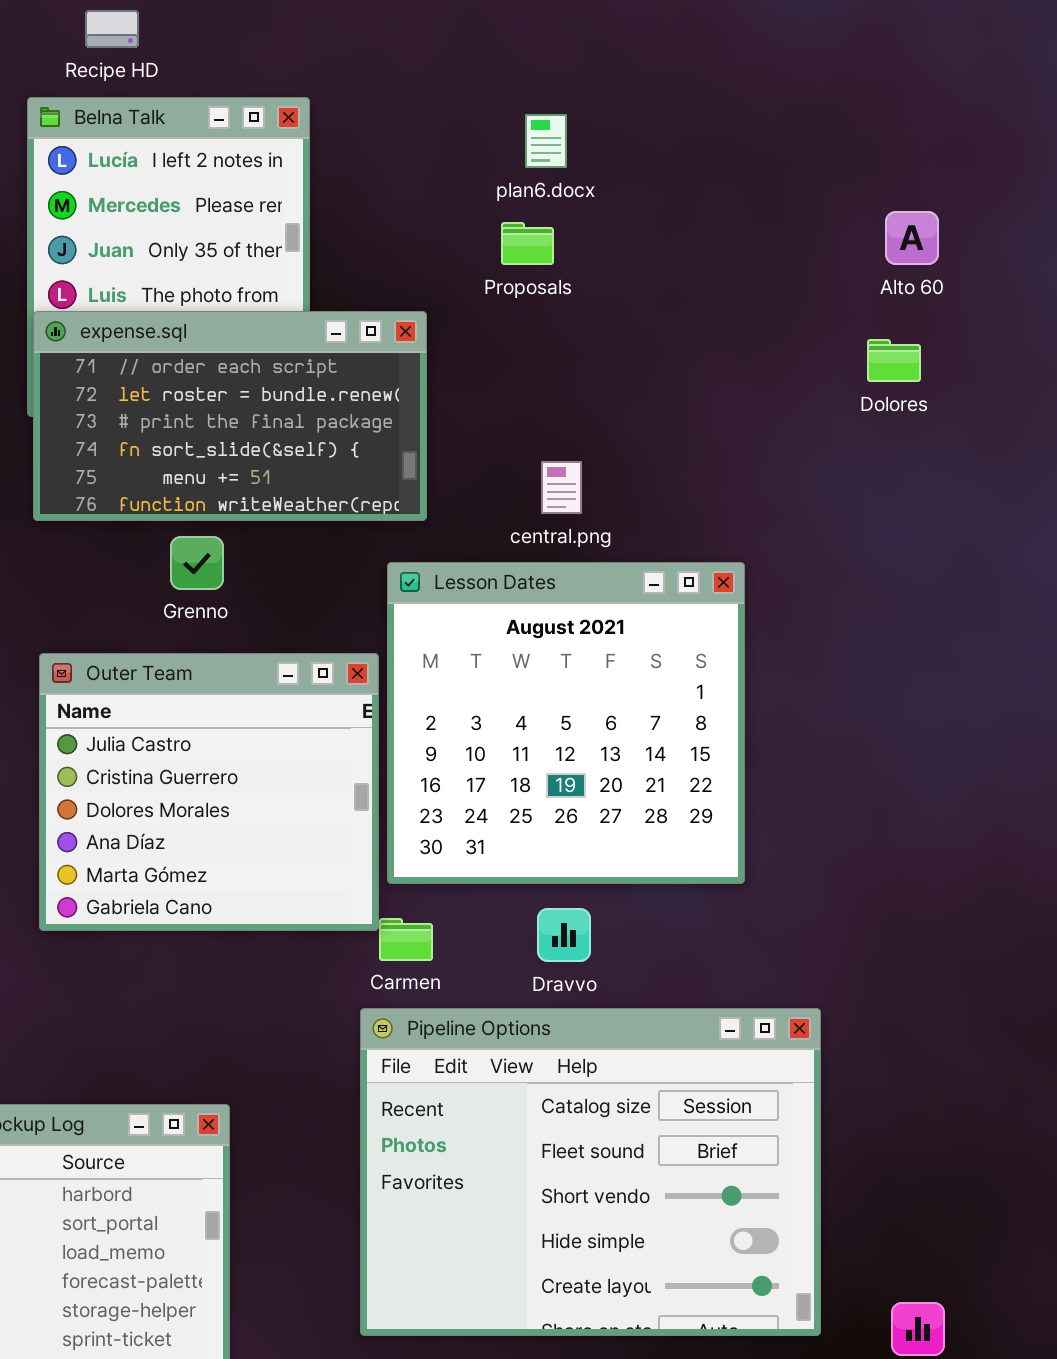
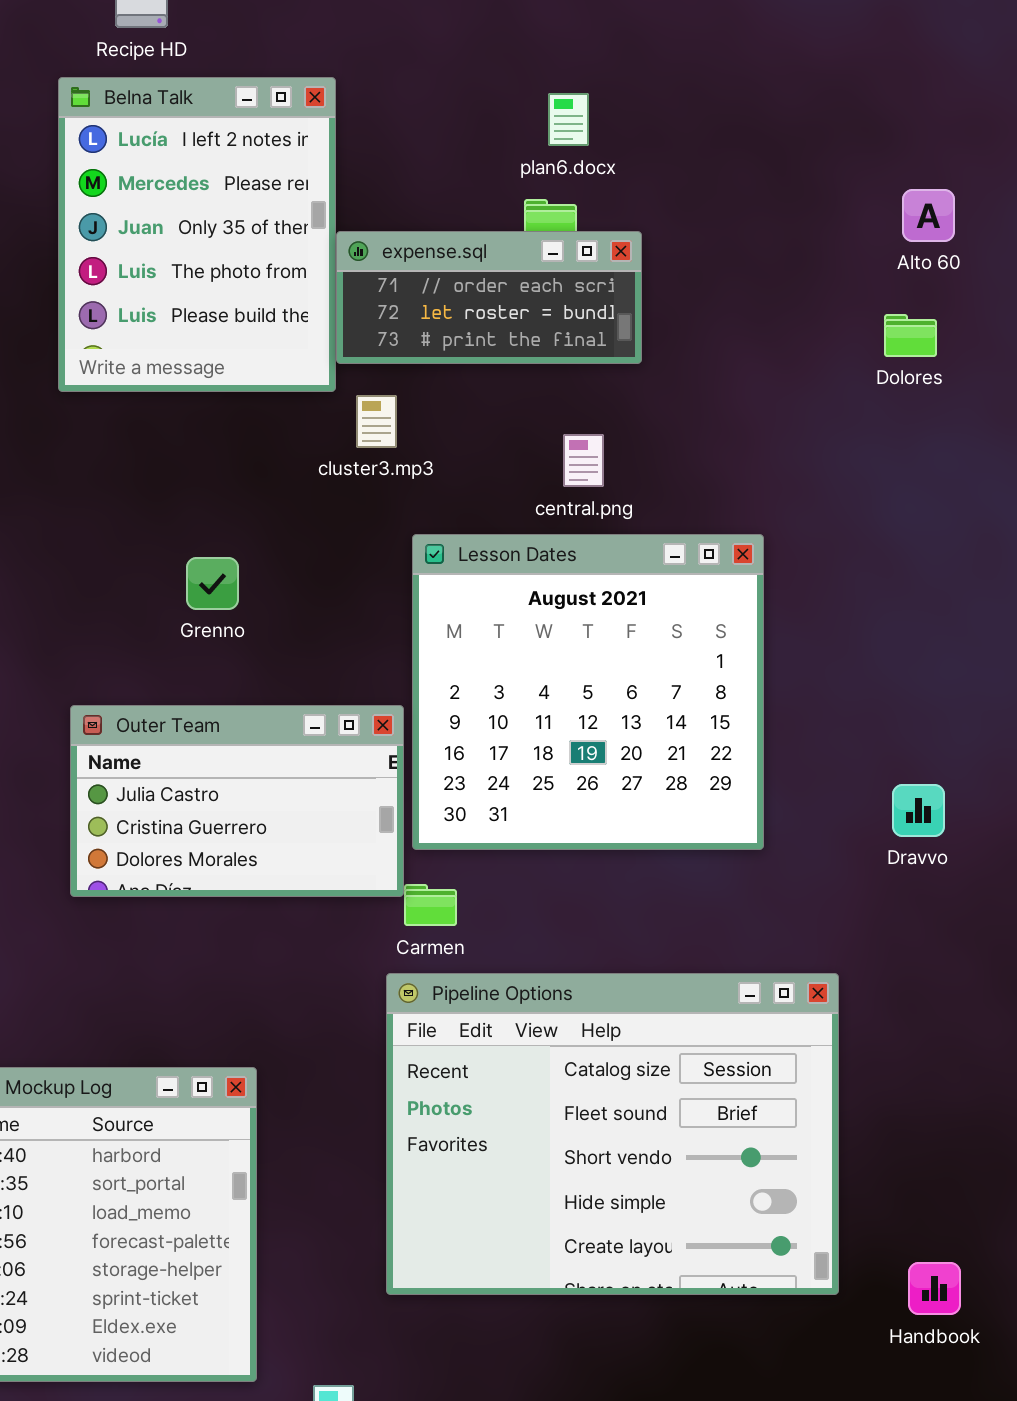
expense.sql: [33,311,427,521] -> [336,231,642,364], moved, resized
Grenno: [170,536,224,590] -> [186,557,239,610], moved
Outer Team: [39,653,379,931] -> [70,705,404,897], resized
Dravvo: [537,908,591,962] -> [892,784,945,837], moved

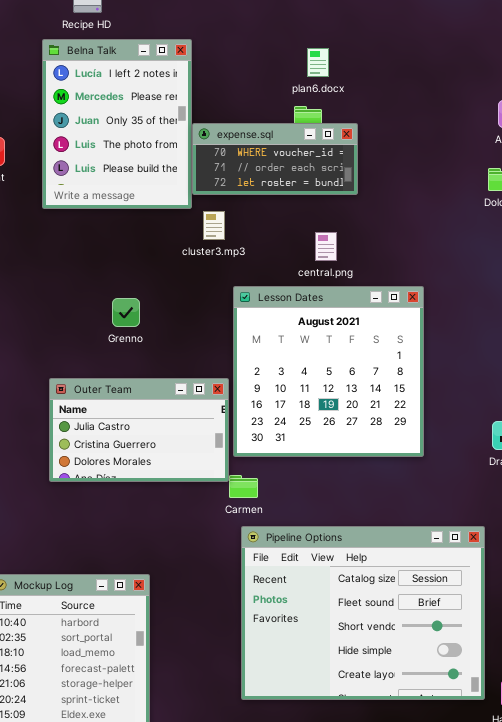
expense.sql: [336,231,642,364] -> [192,123,358,195], scrolled up 1 row
Pipeline Options: [386,973,839,1295] -> [241,526,485,700], moved

